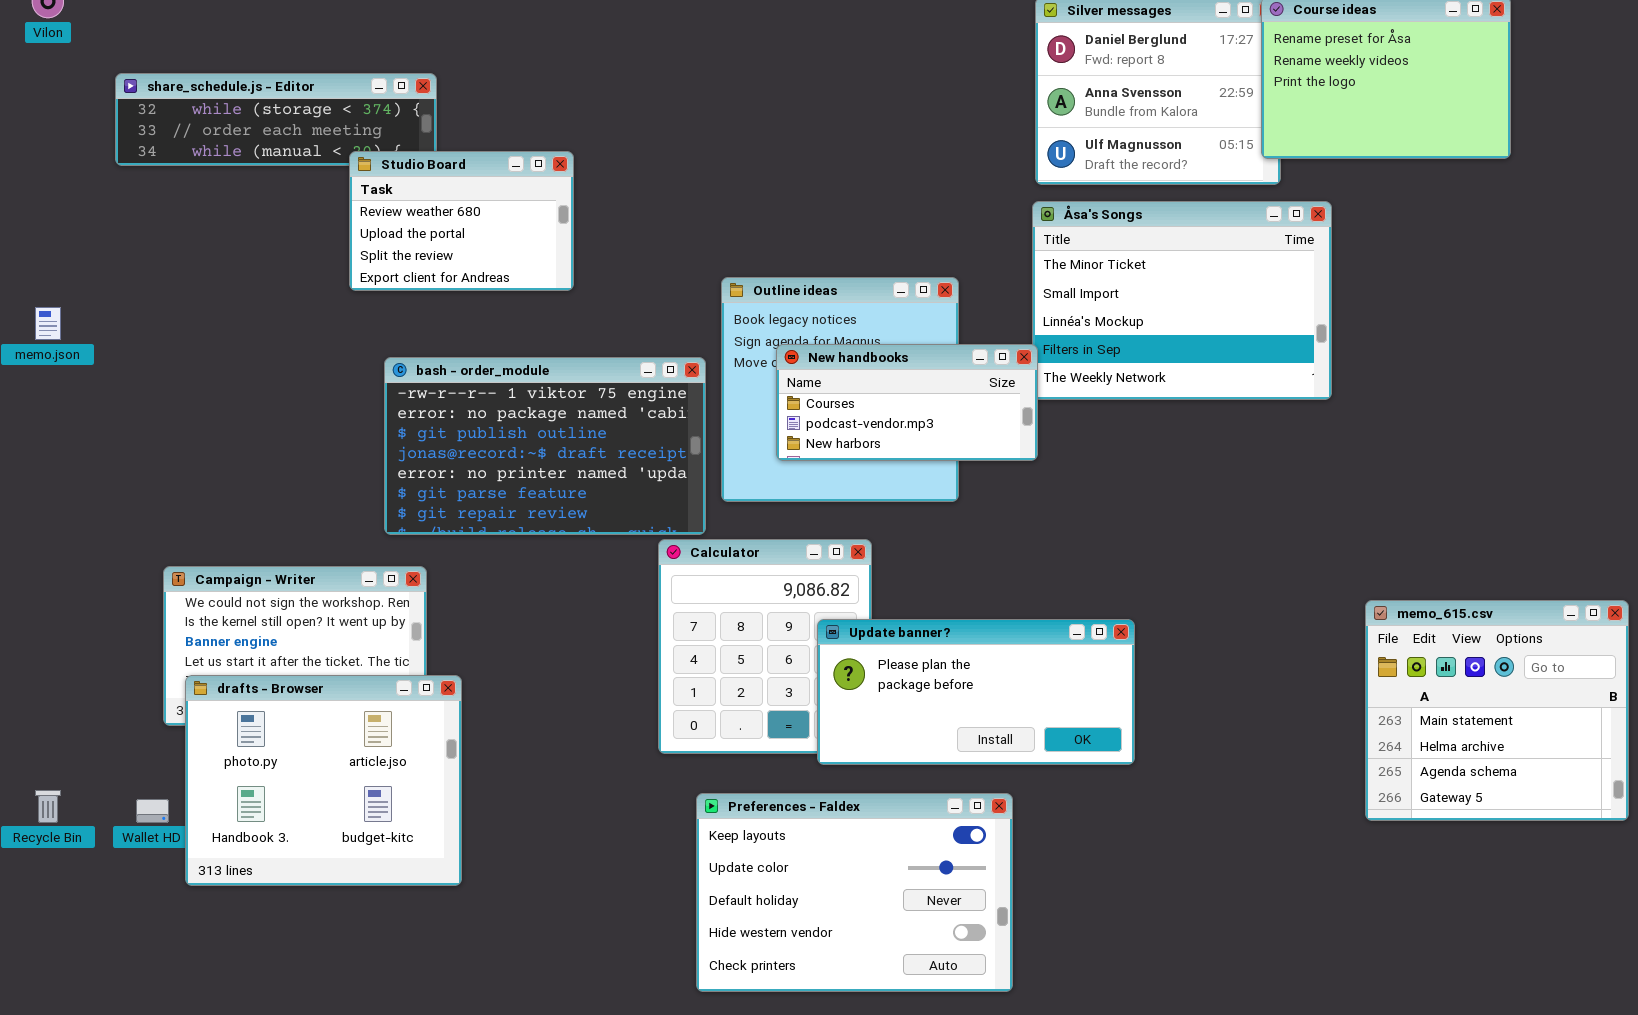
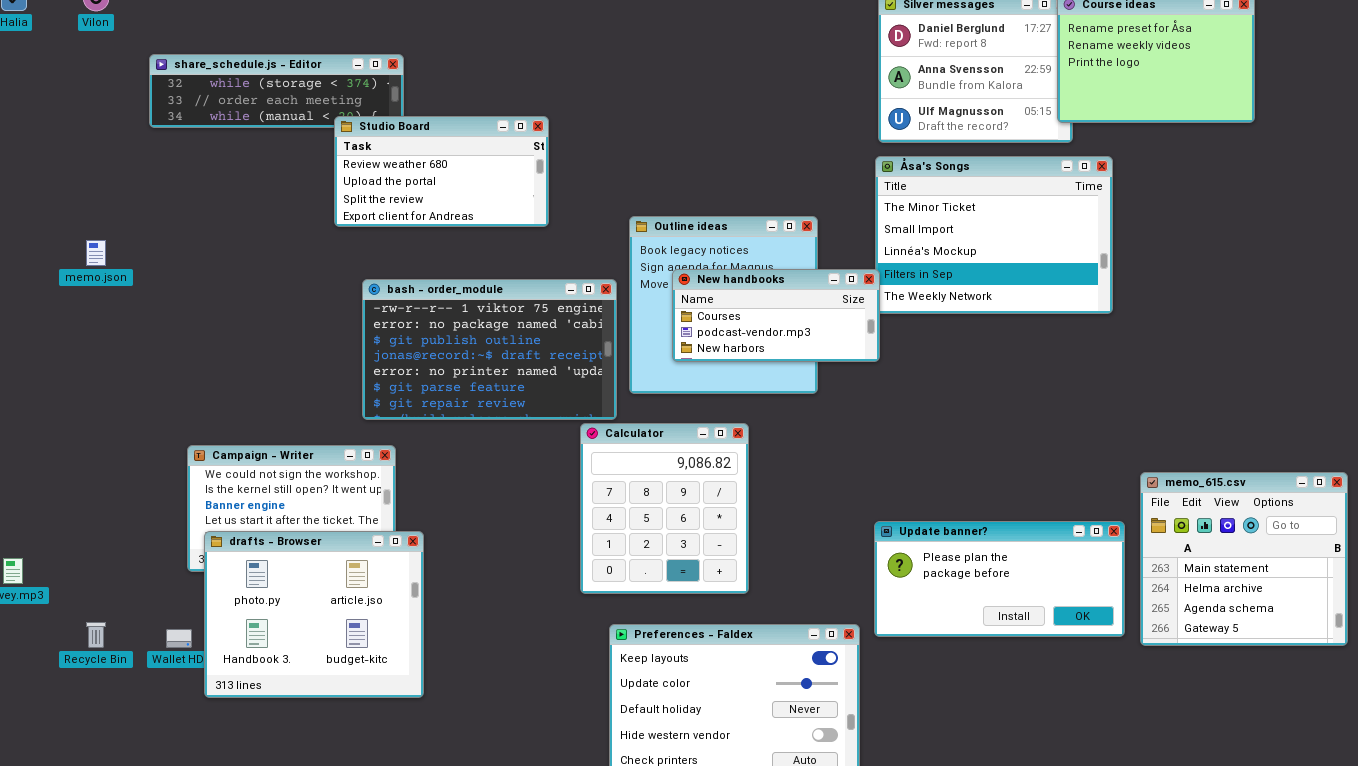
Studio Board: [349,151,574,291] -> [334,116,549,227], resized
Update banner?: [817,619,1135,765] -> [874,521,1125,637], moved

